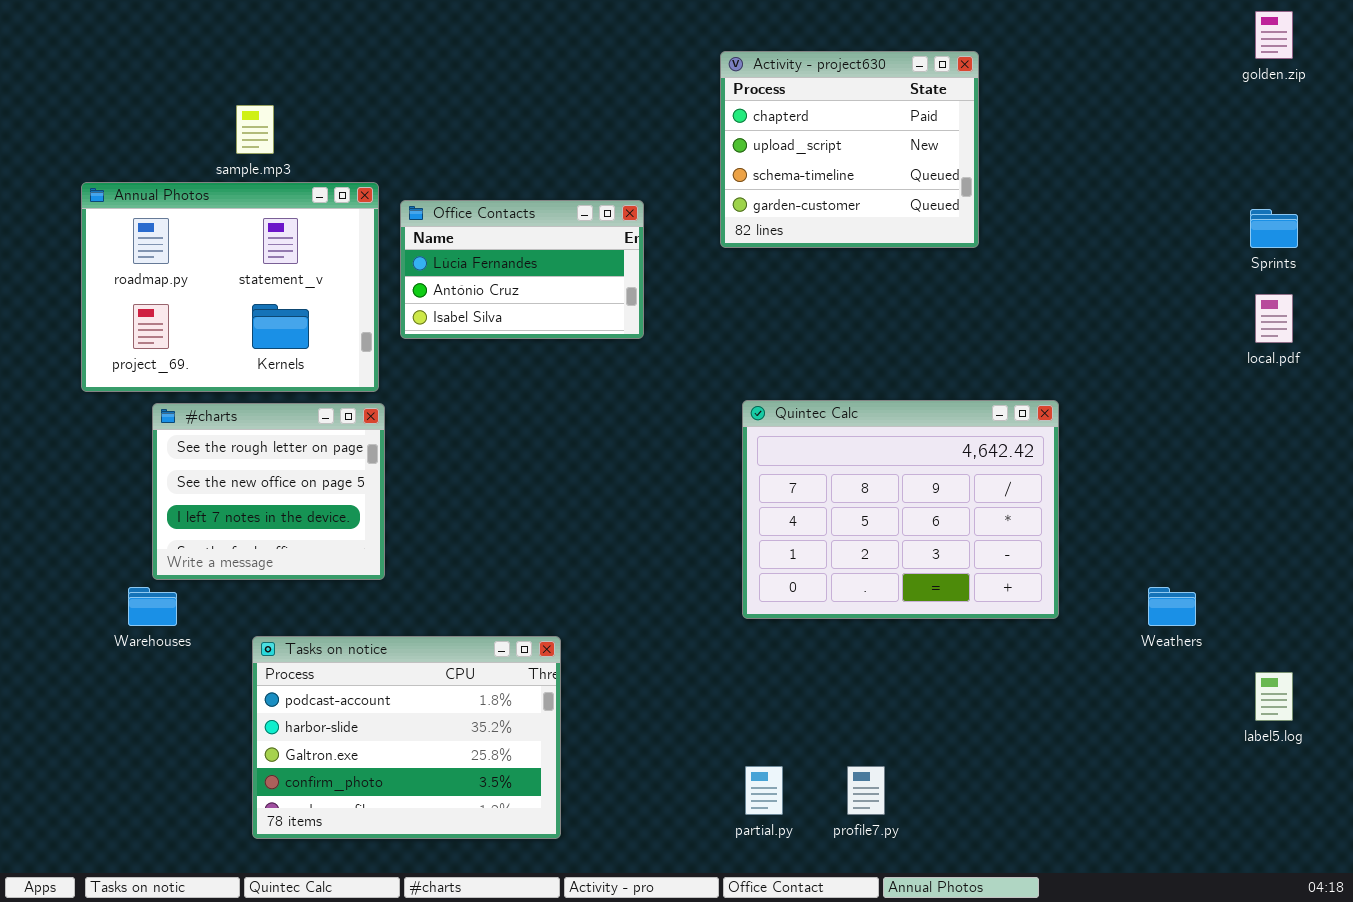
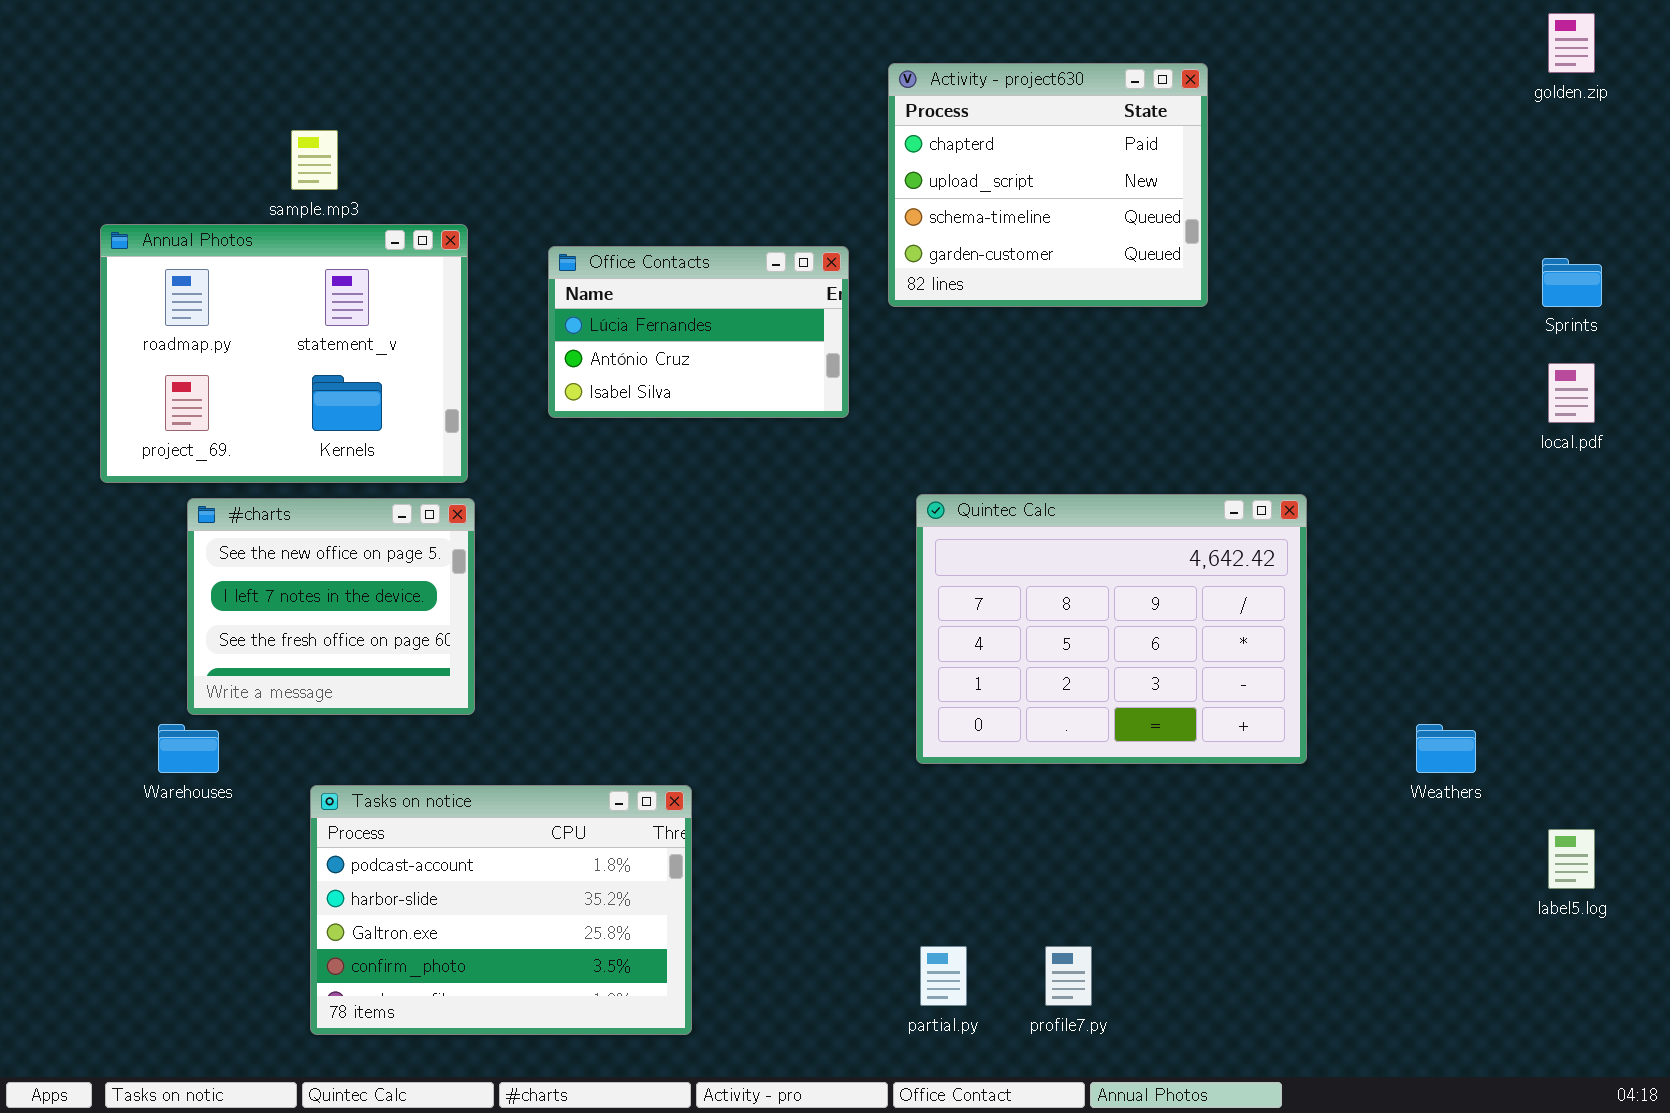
Office Contacts: [400,200,644,339] -> [548,246,849,418], moved
#charts: [152,403,385,580] -> [187,498,475,715], scrolled down 1 row

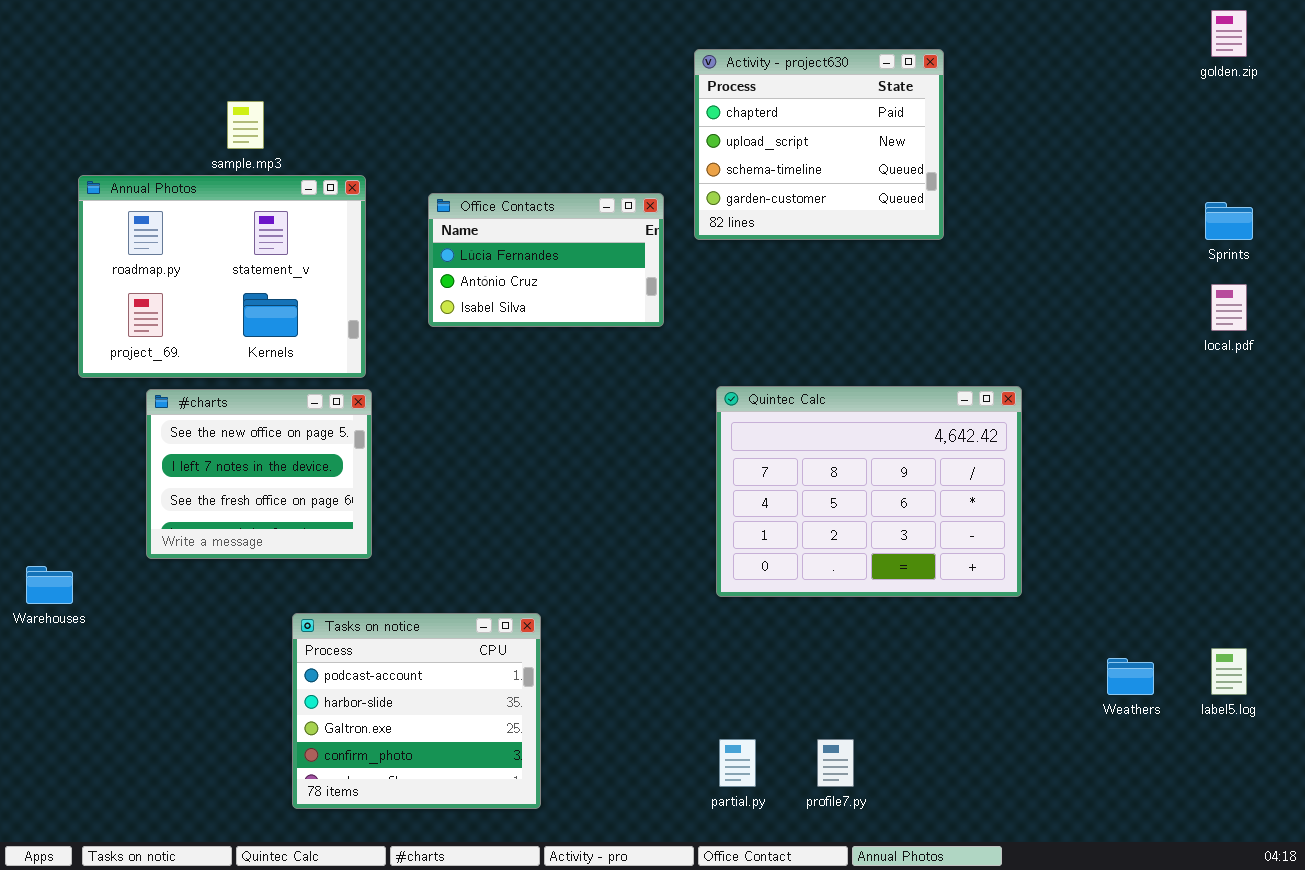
Warehouses: [158,724,219,773] -> [26,566,73,604], moved
Weathers: [1416,724,1476,773] -> [1107,658,1154,695], moved
Tasks on notice: [310,785,692,1035] -> [292,613,541,809], resized

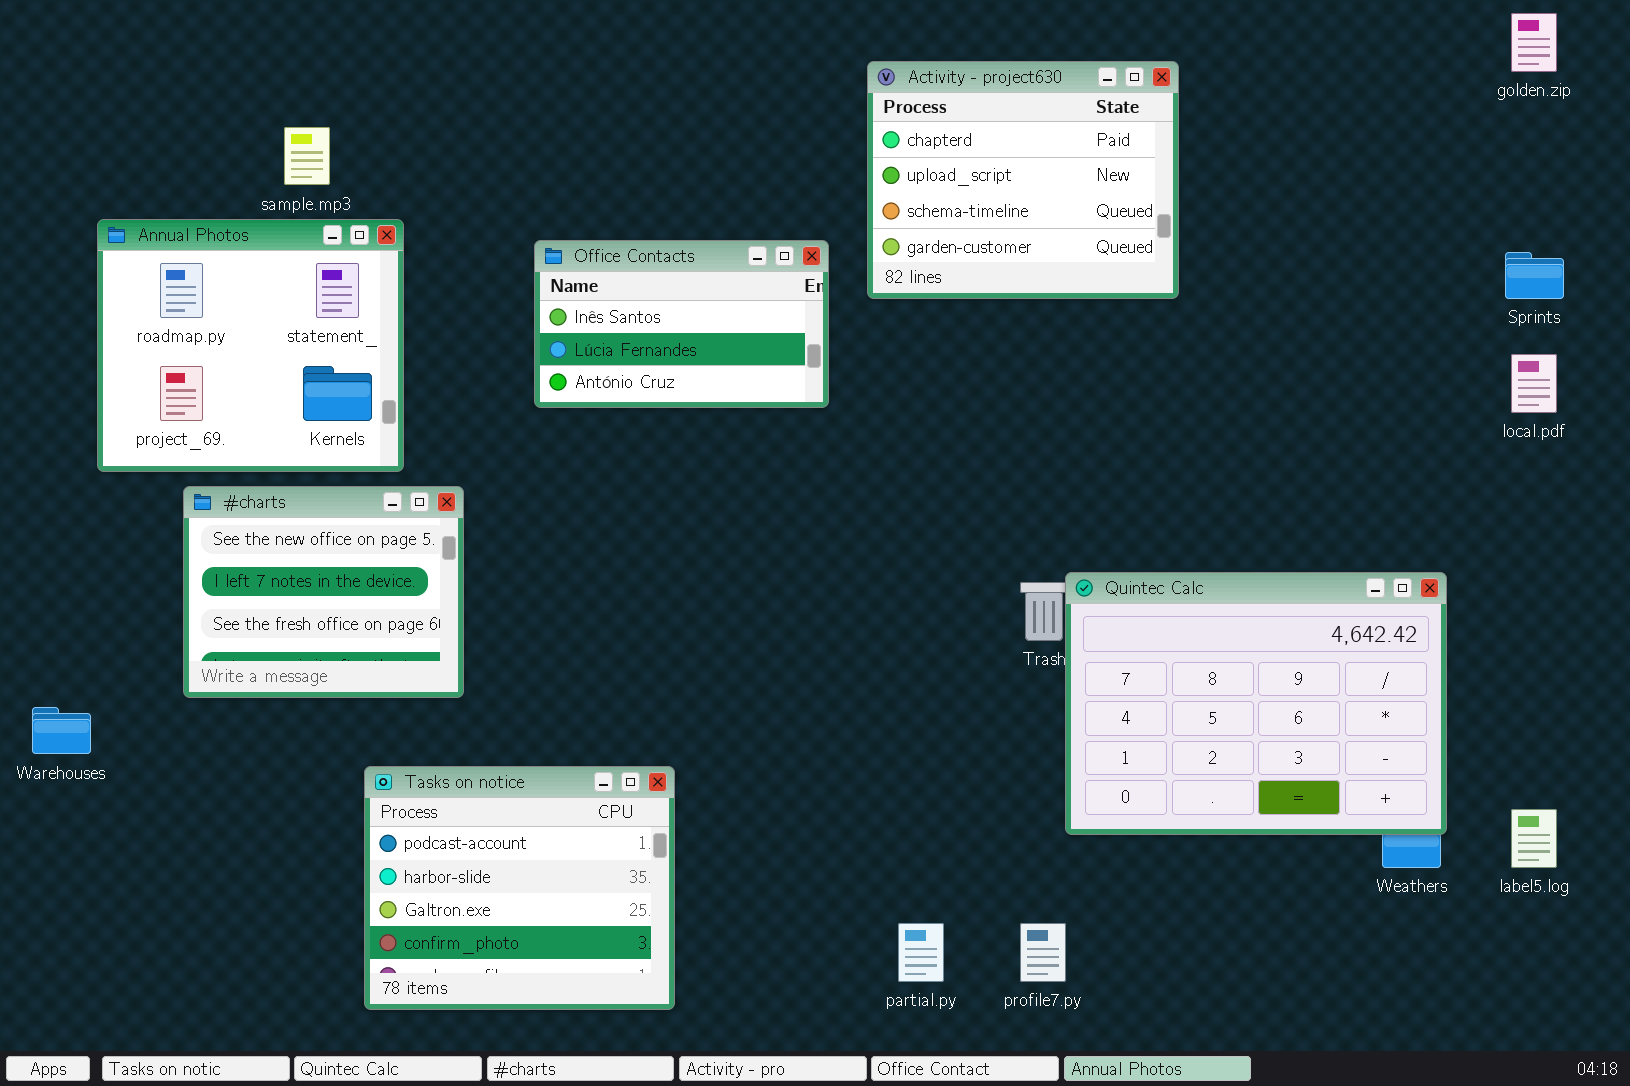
Annual Photos: [78,175,366,378] -> [97,219,404,472], resized
Office Contacts: [428,193,664,327] -> [534,240,829,408], scrolled up 1 row
Quintec Calc: [716,386,1022,597] -> [1065,572,1447,835], moved

